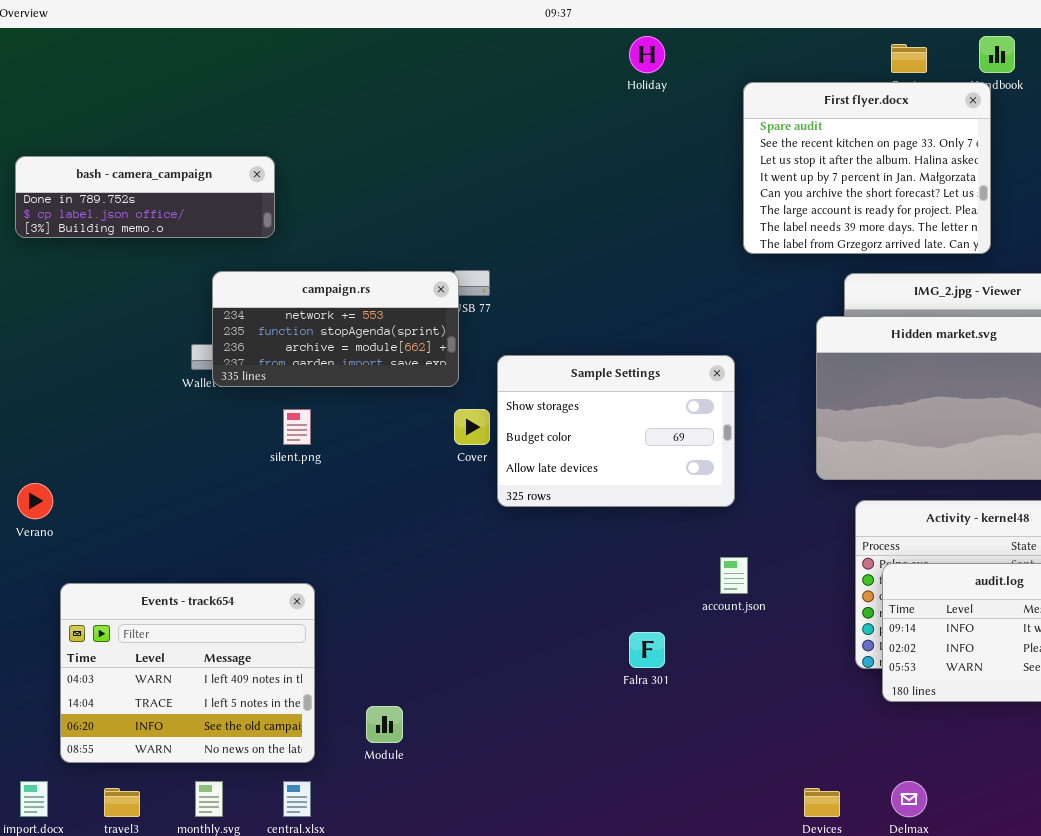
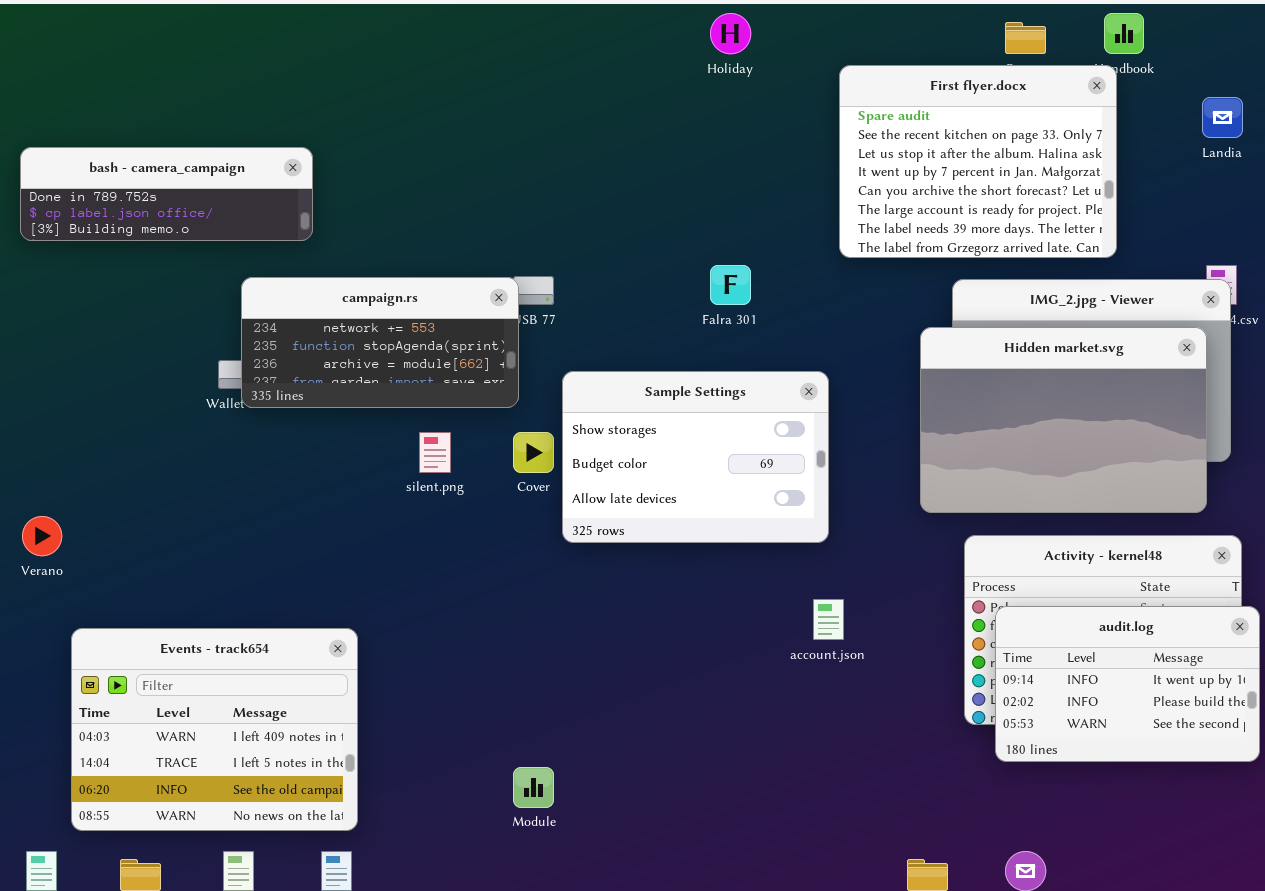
silent.png: [283,409,311,445] -> [419,432,451,473], moved
Falra 301: [629,632,665,668] -> [710,265,751,305], moved
Module: [366,706,403,743] -> [513,767,554,808], moved

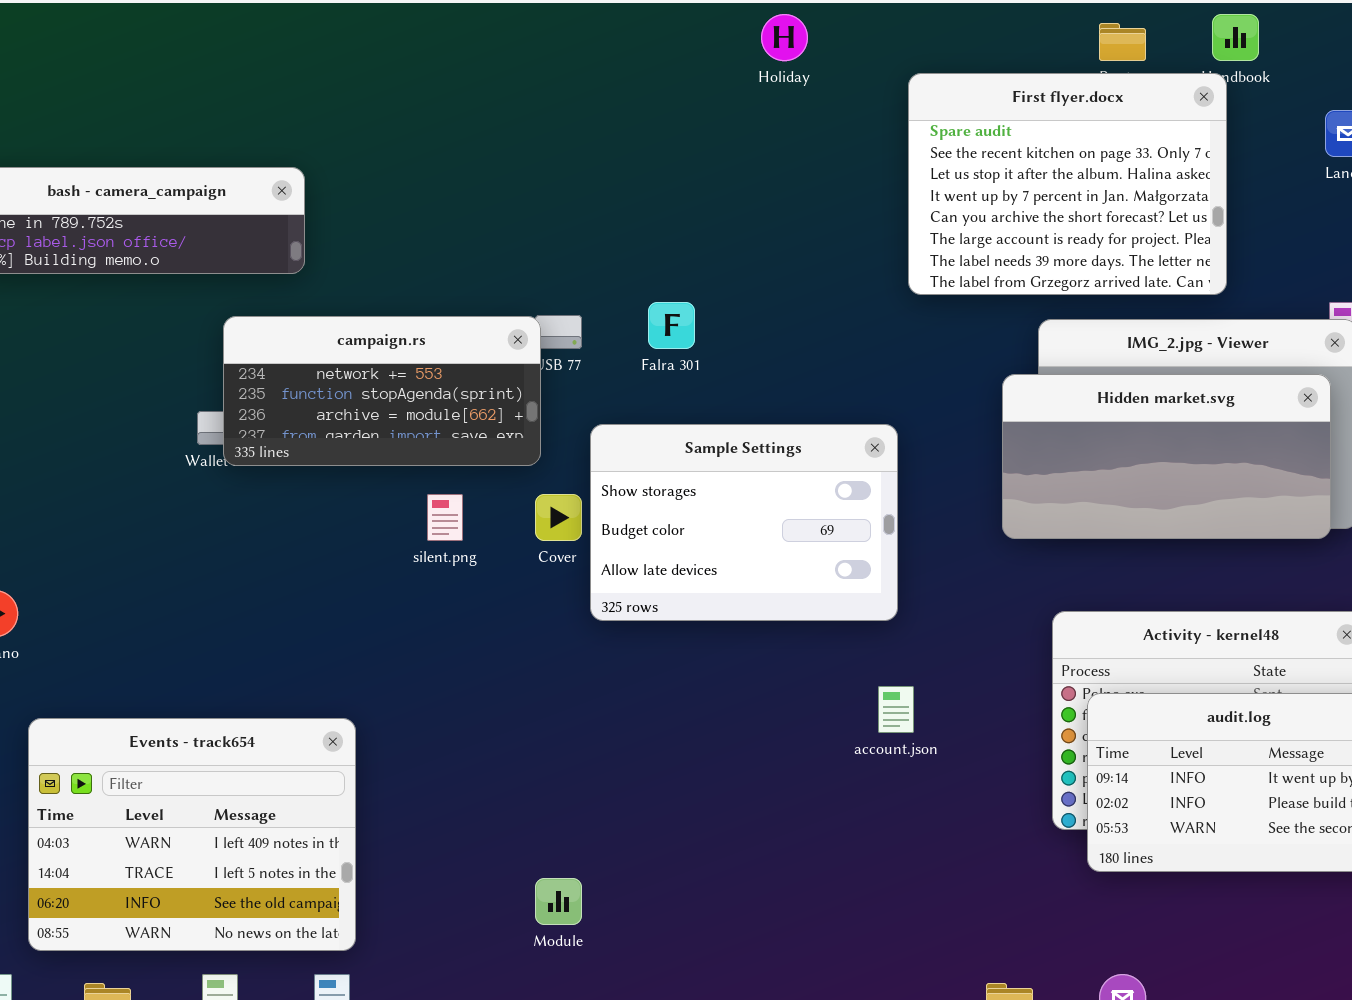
Falra 301: [710,265,751,305] -> [648,302,695,349], moved
Hidden market.svg: [920,327,1207,513] -> [1002,374,1331,539], resized

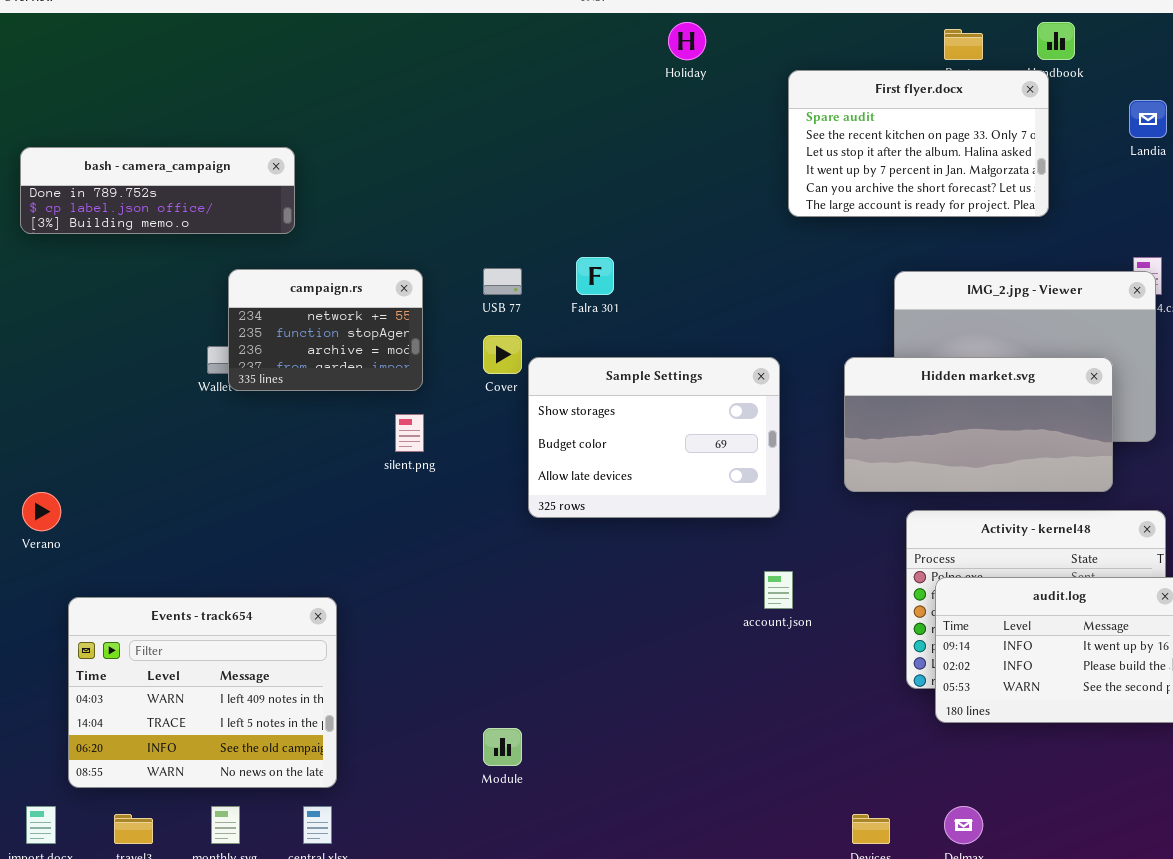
First flyer.docx: [908,73,1227,295] -> [788,70,1049,217], resized
campaign.rs: [223,316,541,466] -> [228,269,423,391], resized
Hidden market.svg: [1002,374,1331,539] -> [844,357,1113,492], moved
Cover: [535,494,582,541] -> [483,335,522,374], moved

